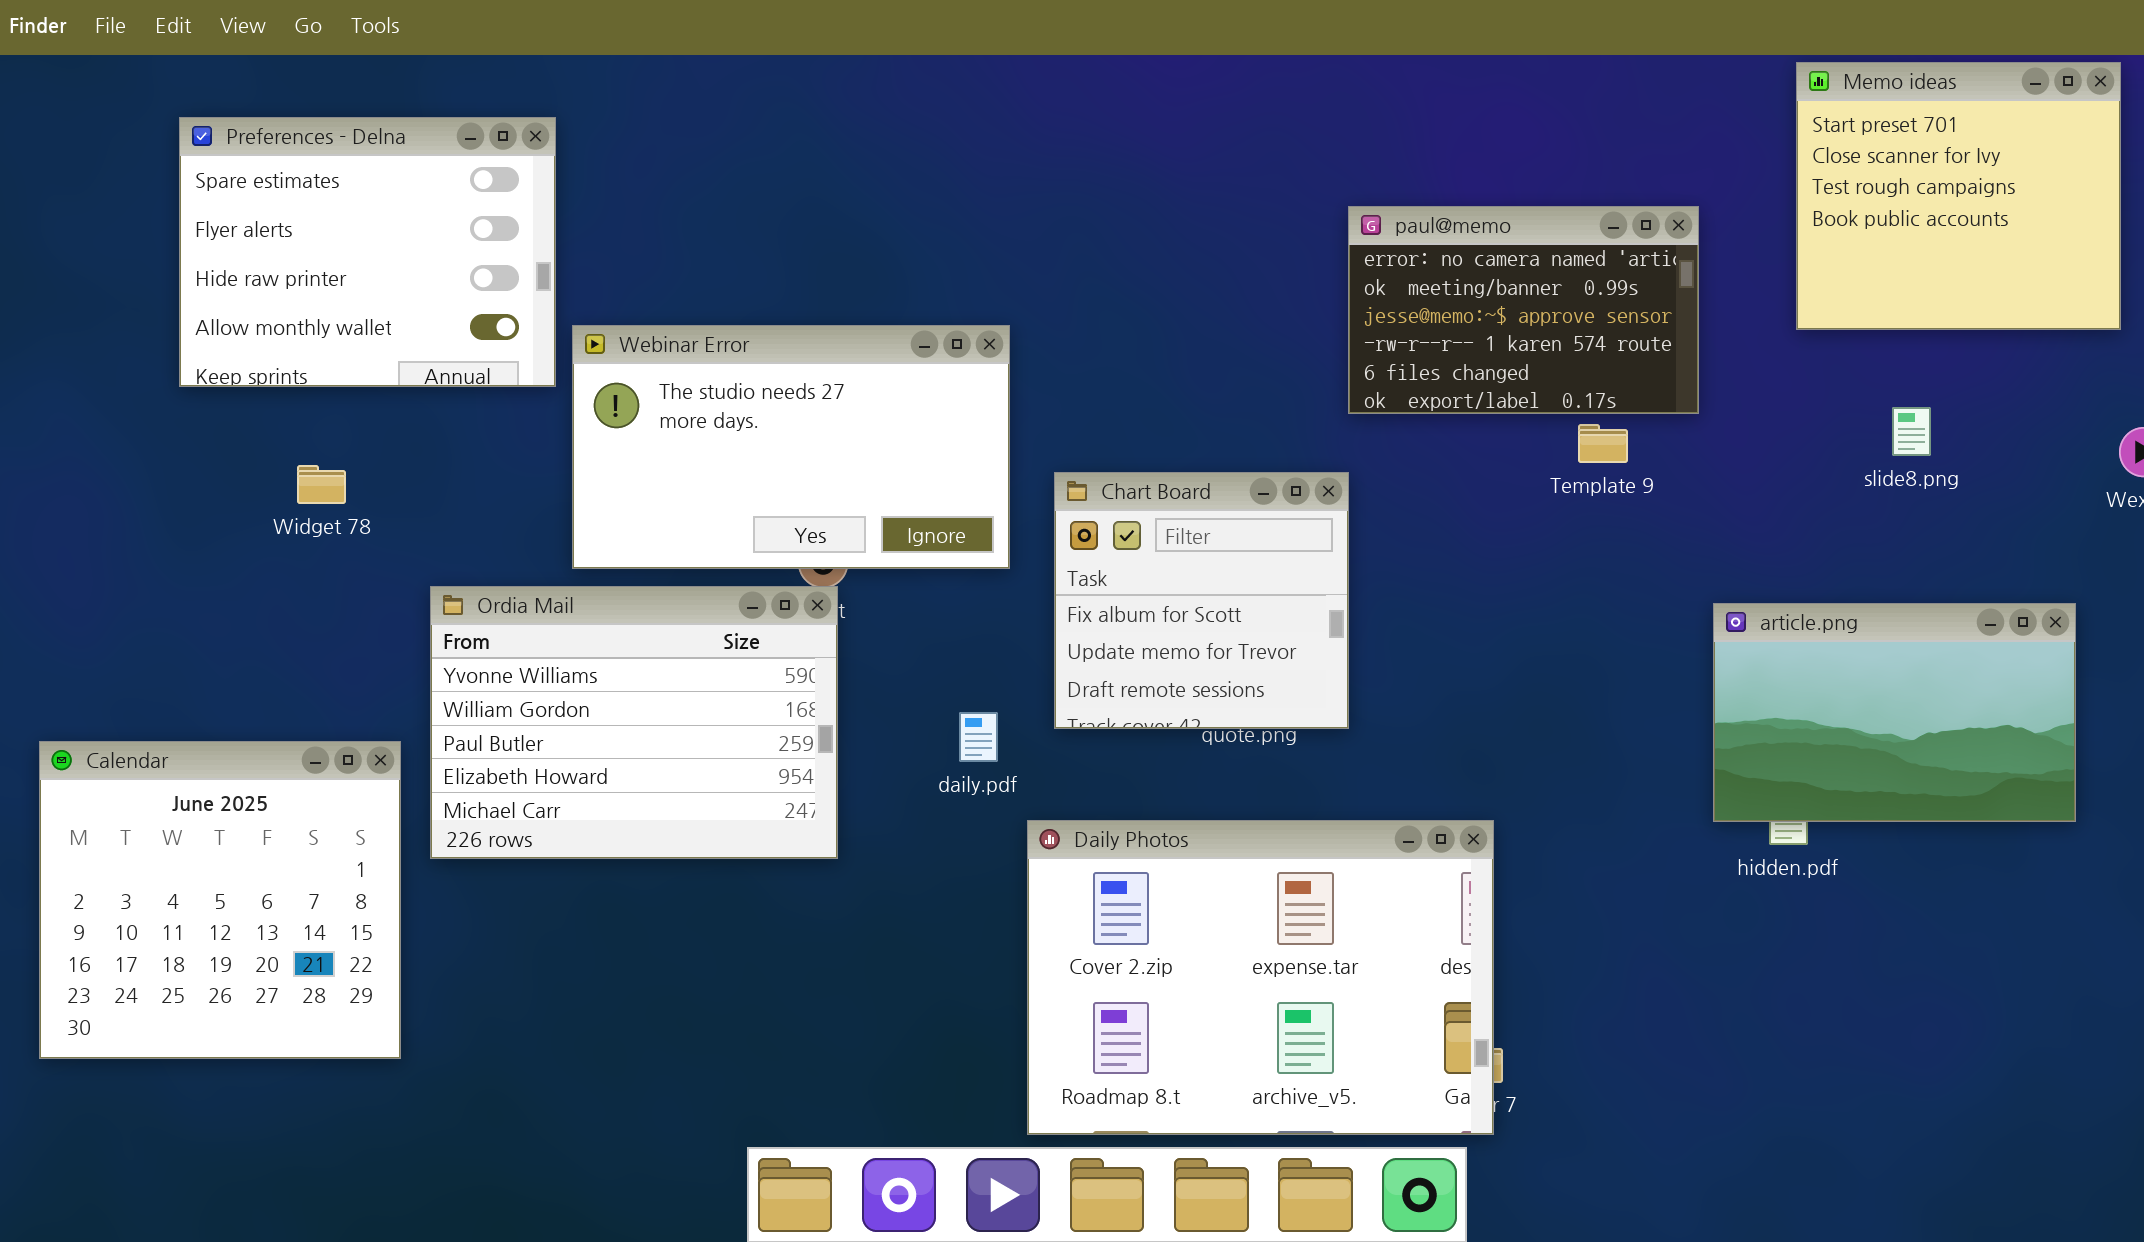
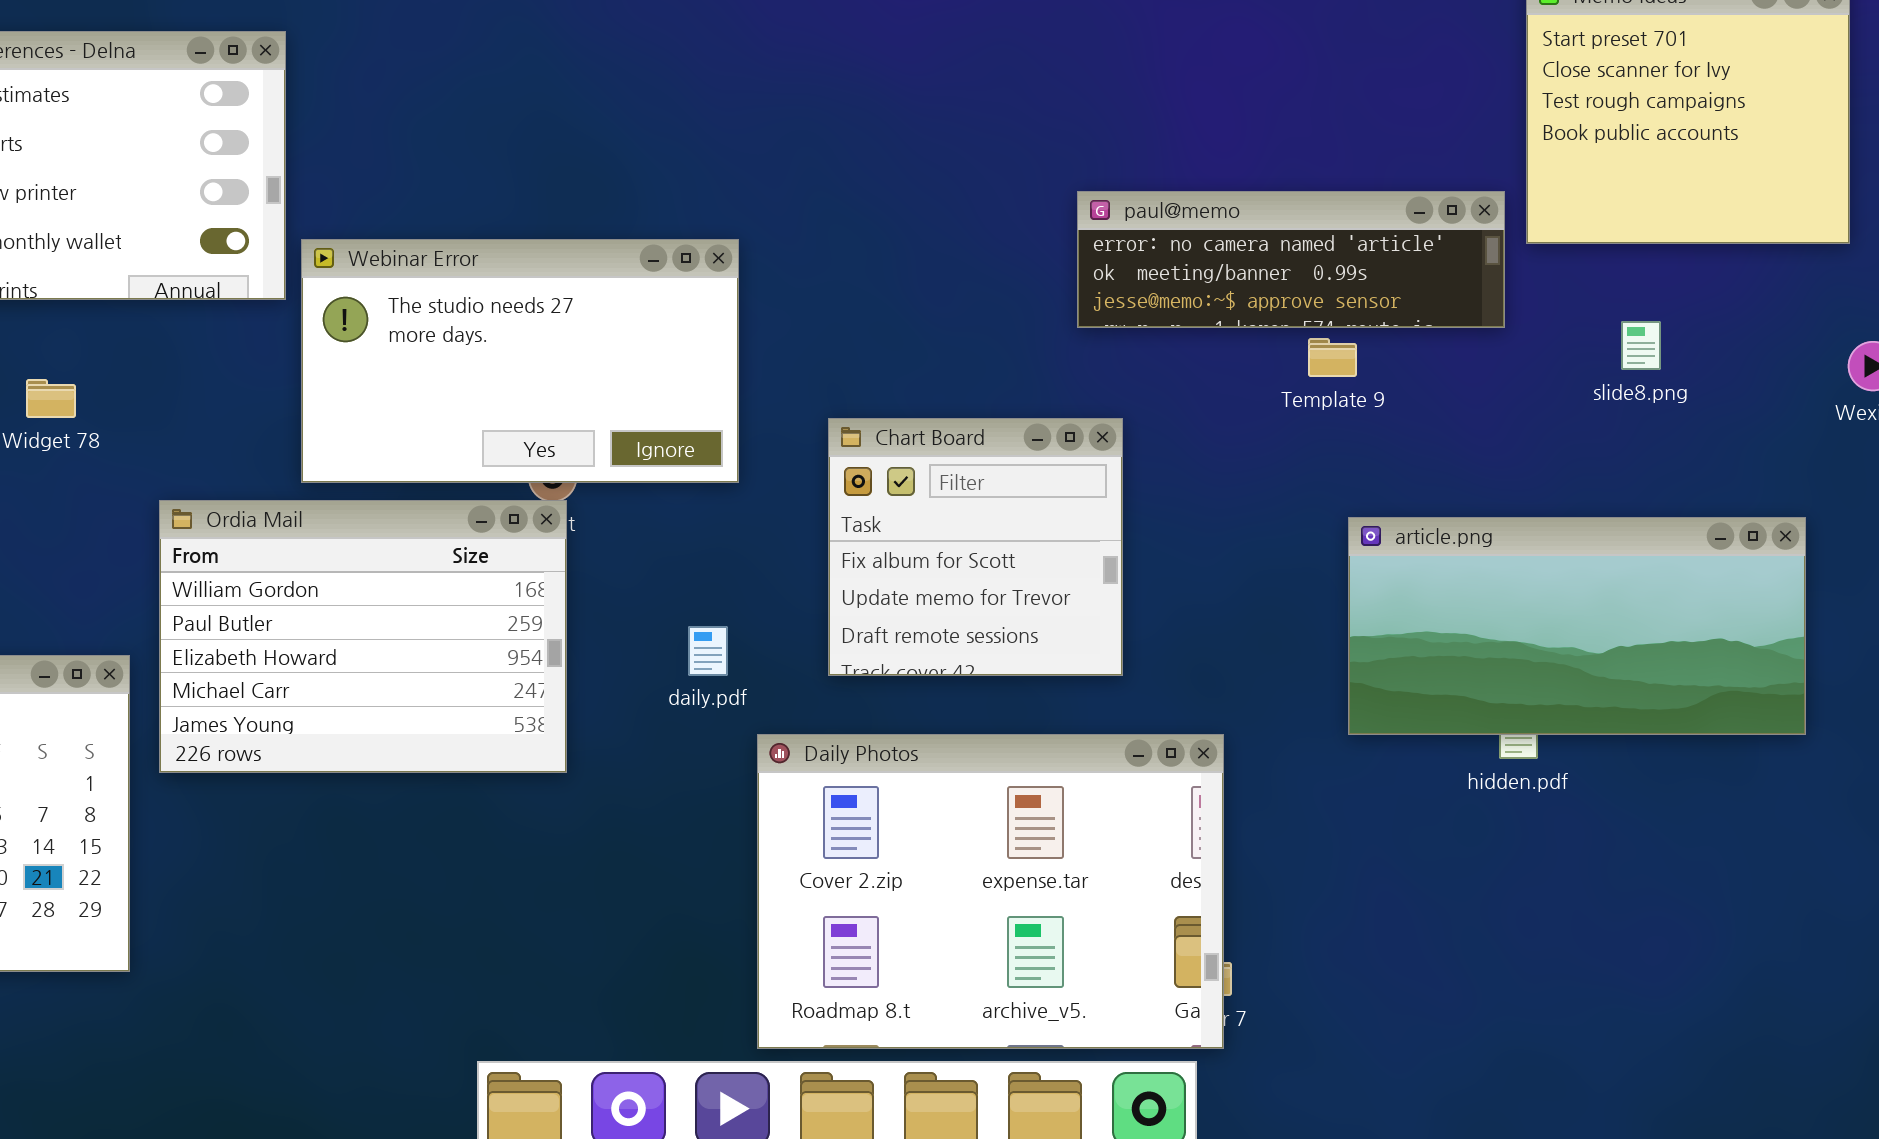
paul@memo: [1348,206,1699,414] -> [1077,191,1505,328], resized
Chart Board: [1054,472,1349,729] -> [828,418,1123,676], moved
Ordia Mail: [430,586,838,859] -> [159,500,567,773], scrolled down 1 row
article.png: [1713,603,2076,822] -> [1348,517,1806,735], resized

